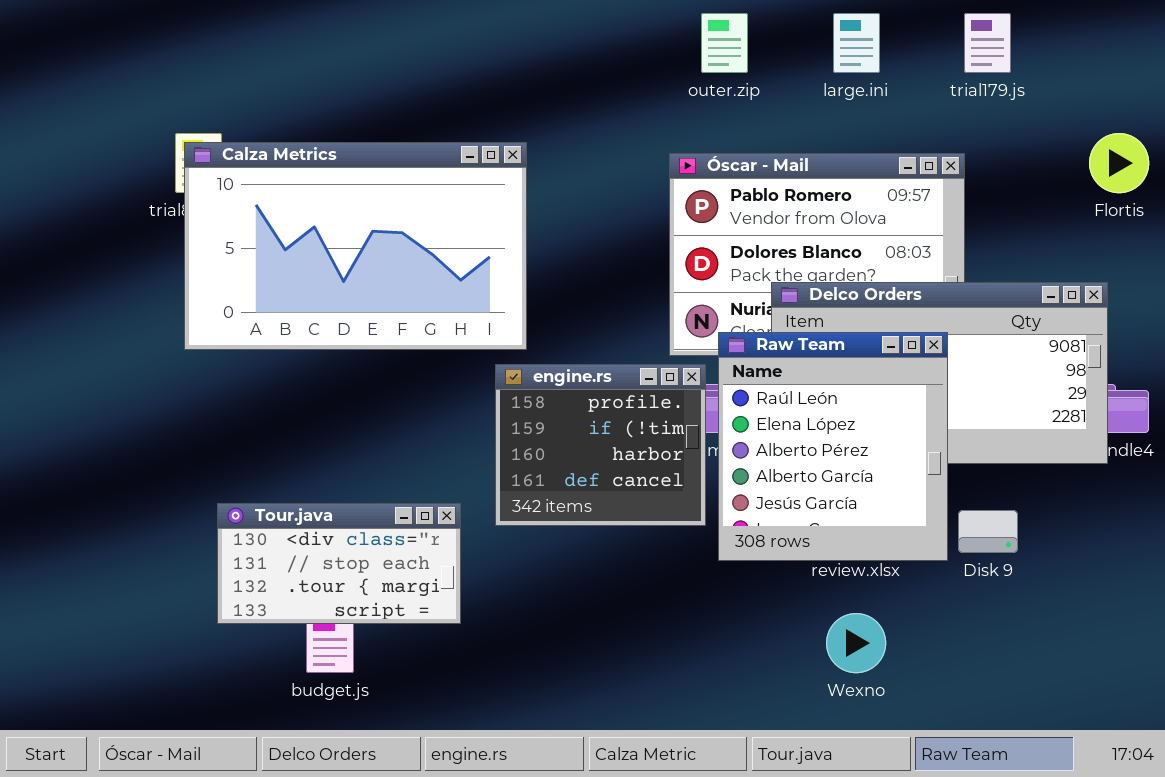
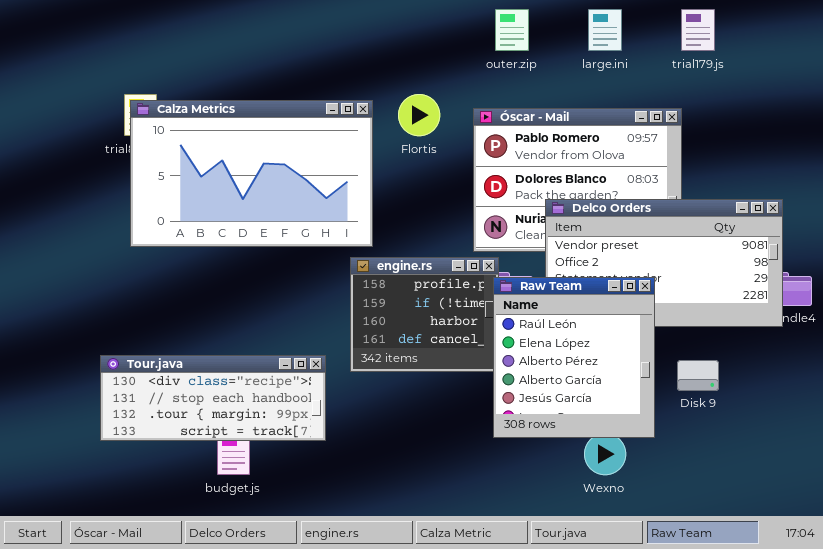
Flortis: [1089,133,1149,193] -> [398,94,440,136], moved
Raw Team: [718,332,948,561] -> [493,277,655,438], moved
Tour.java: [217,503,461,624] -> [100,355,326,441], resized

